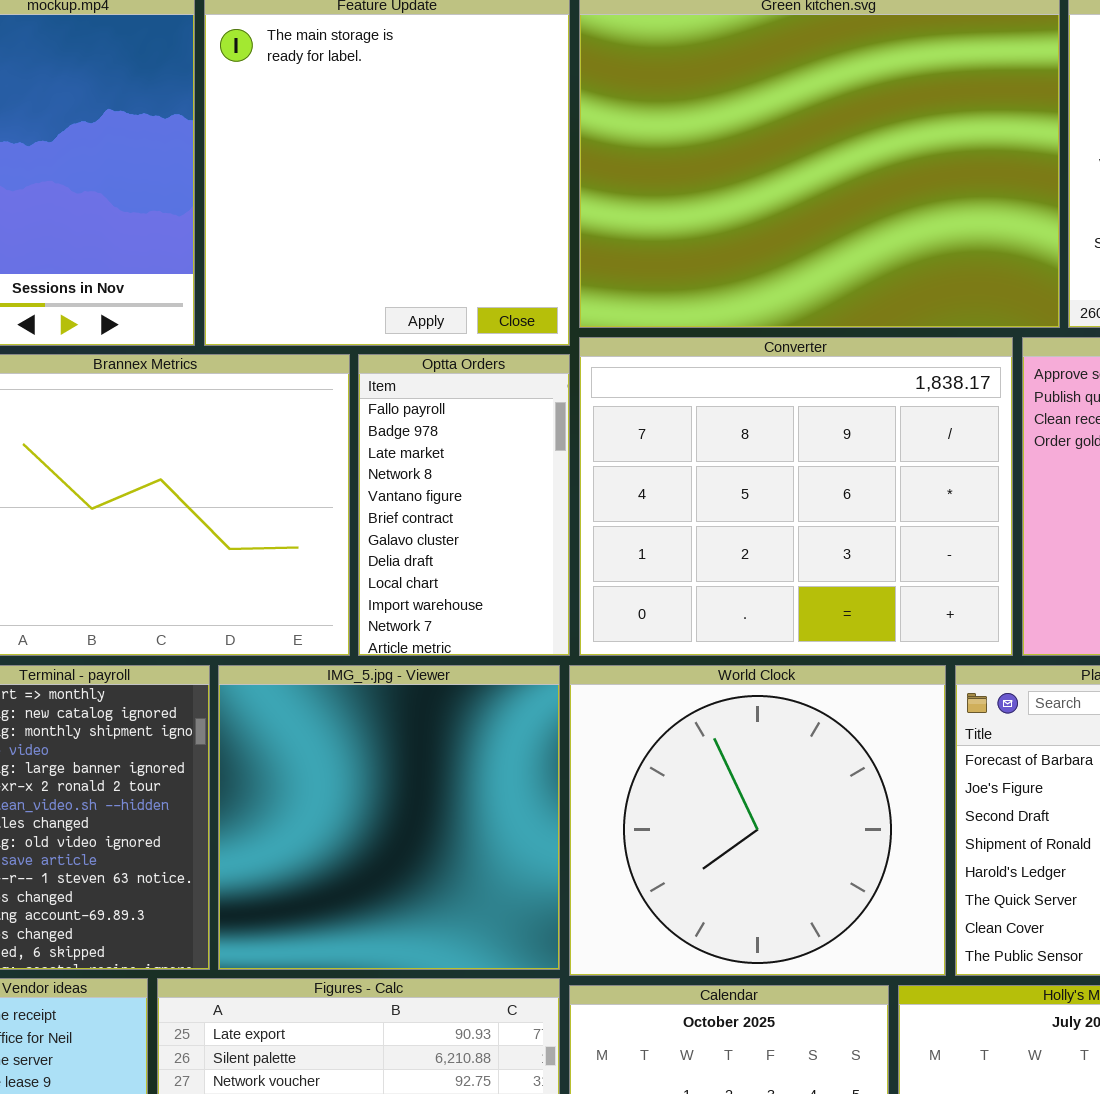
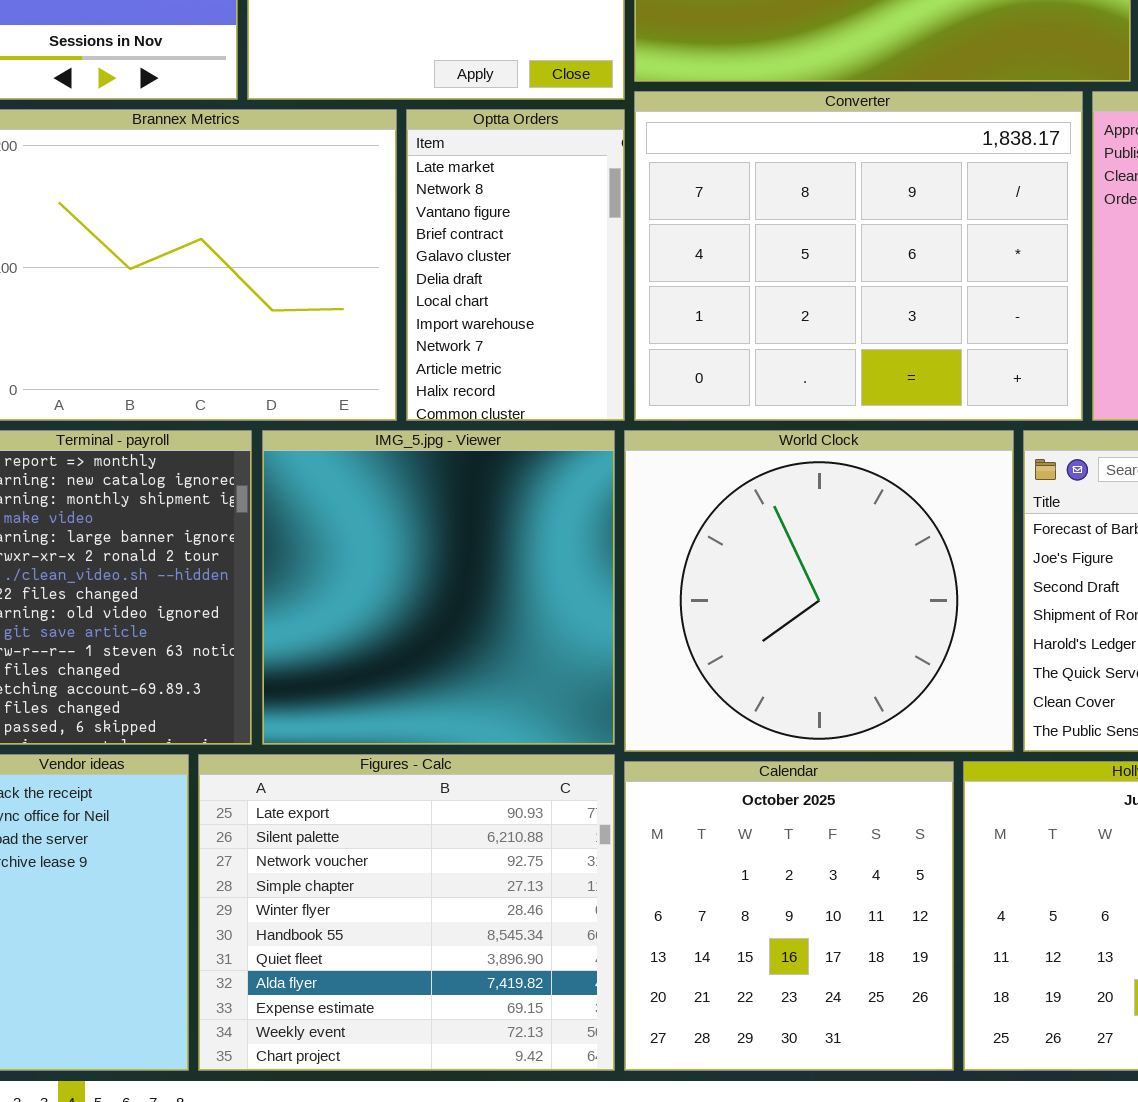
Optta Orders: [358,354,570,656] -> [406,109,625,421], scrolled down 2 rows

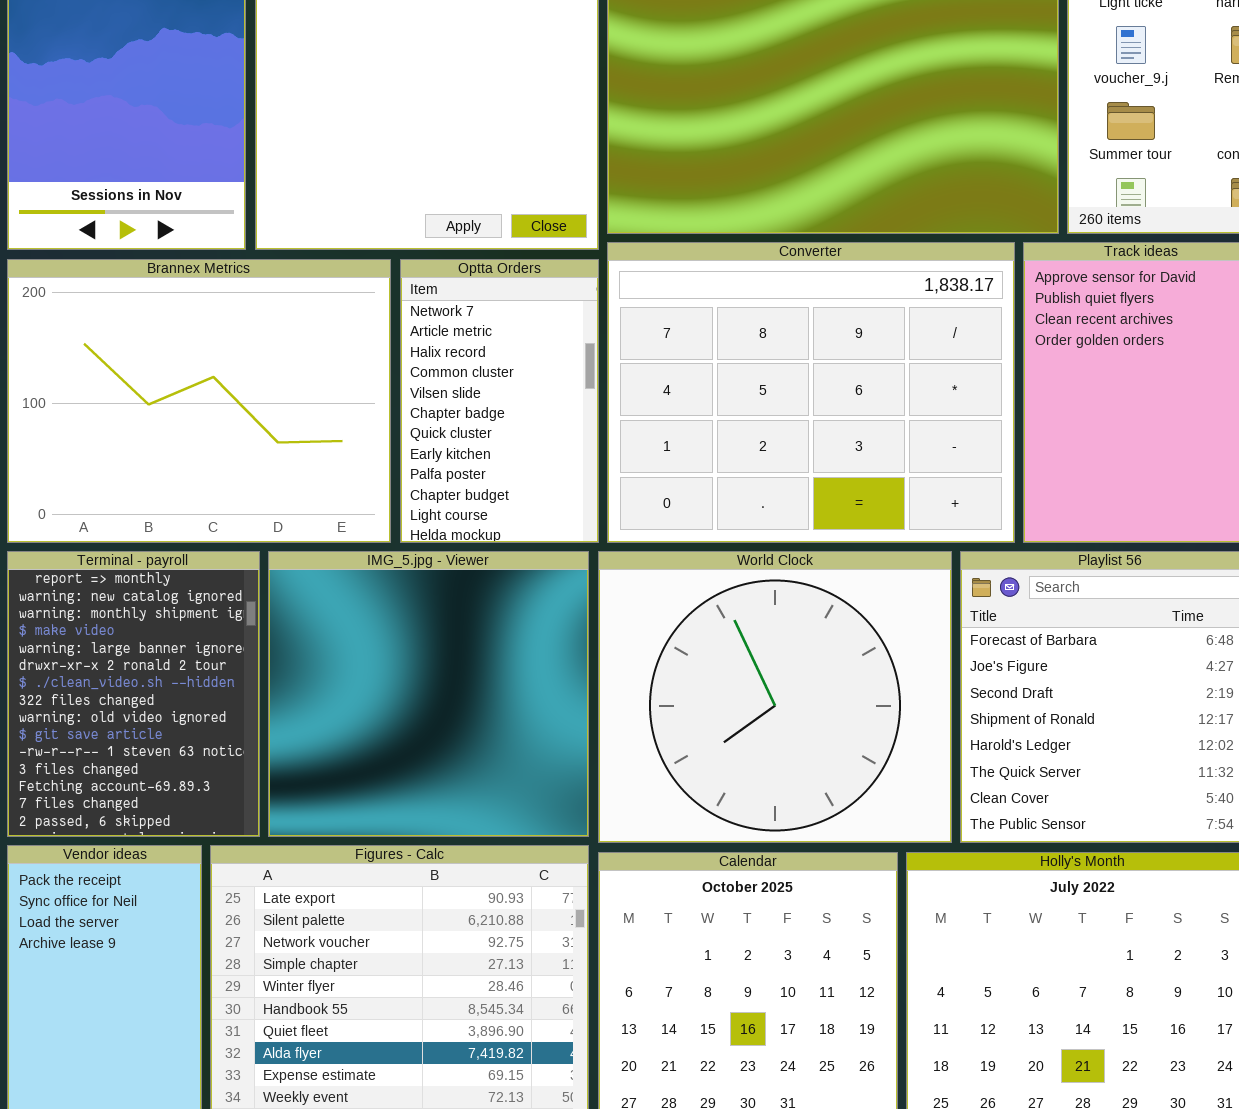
Optta Orders: [406,109,625,421] -> [400,259,599,543], scrolled down 8 rows

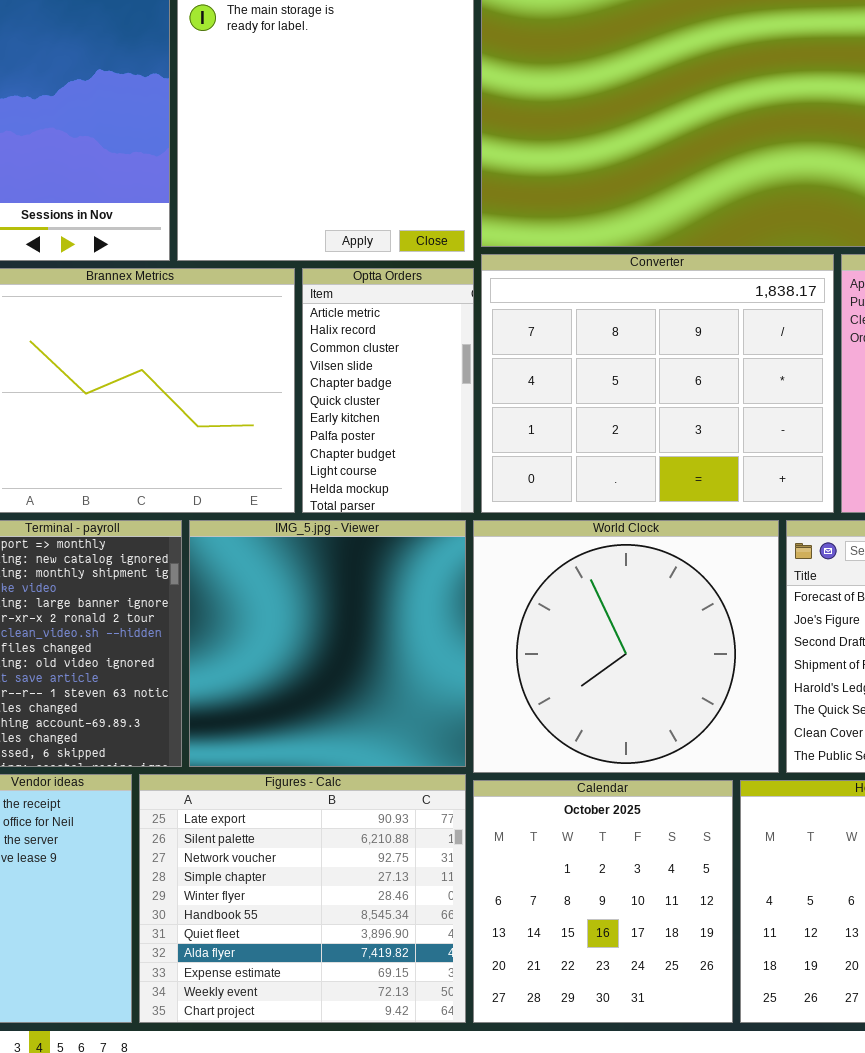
Optta Orders: [400,259,599,543] -> [302,268,474,513], scrolled down 1 row

